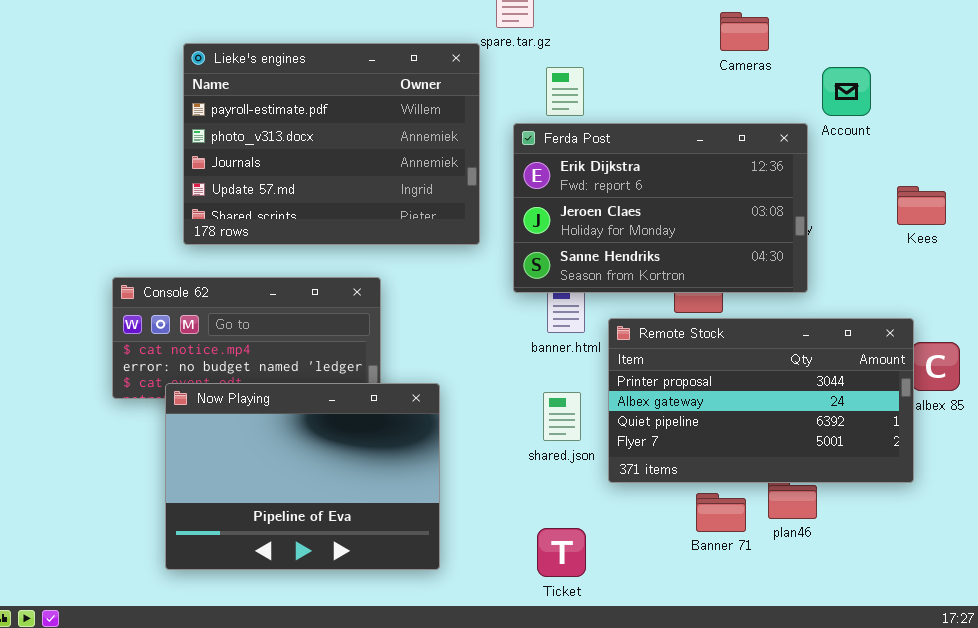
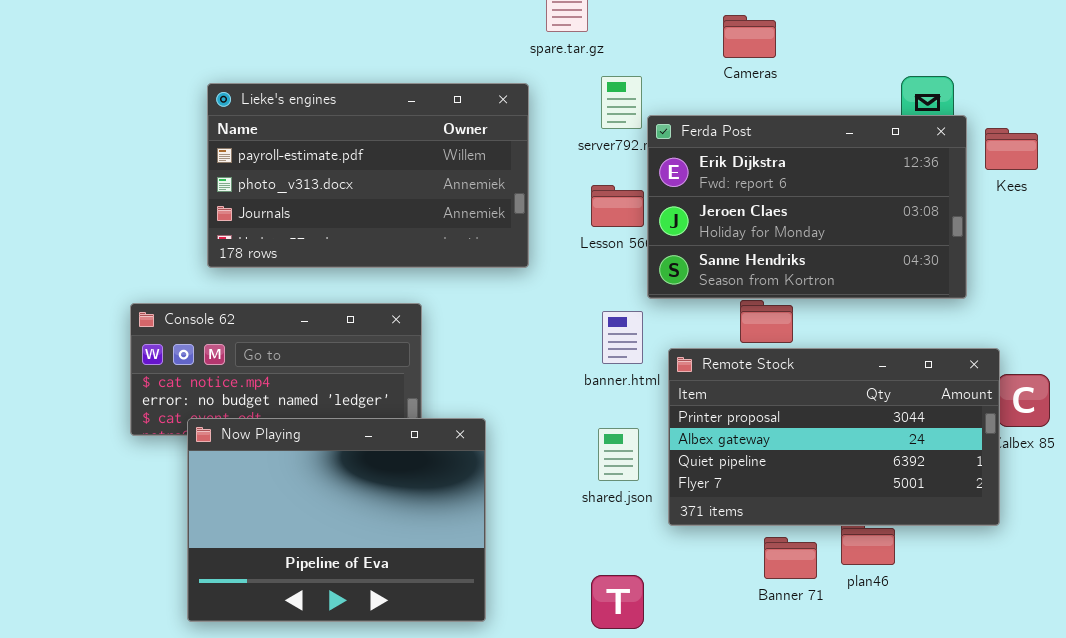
Cameras: [720,12,769,51] -> [723,15,776,58], moved
Lieke's engines: [183,43,480,245] -> [207,83,529,268], resized
Ferda Post: [513,123,808,293] -> [647,115,967,299], moved
Kees: [897,186,946,225] -> [985,128,1038,170], moved

